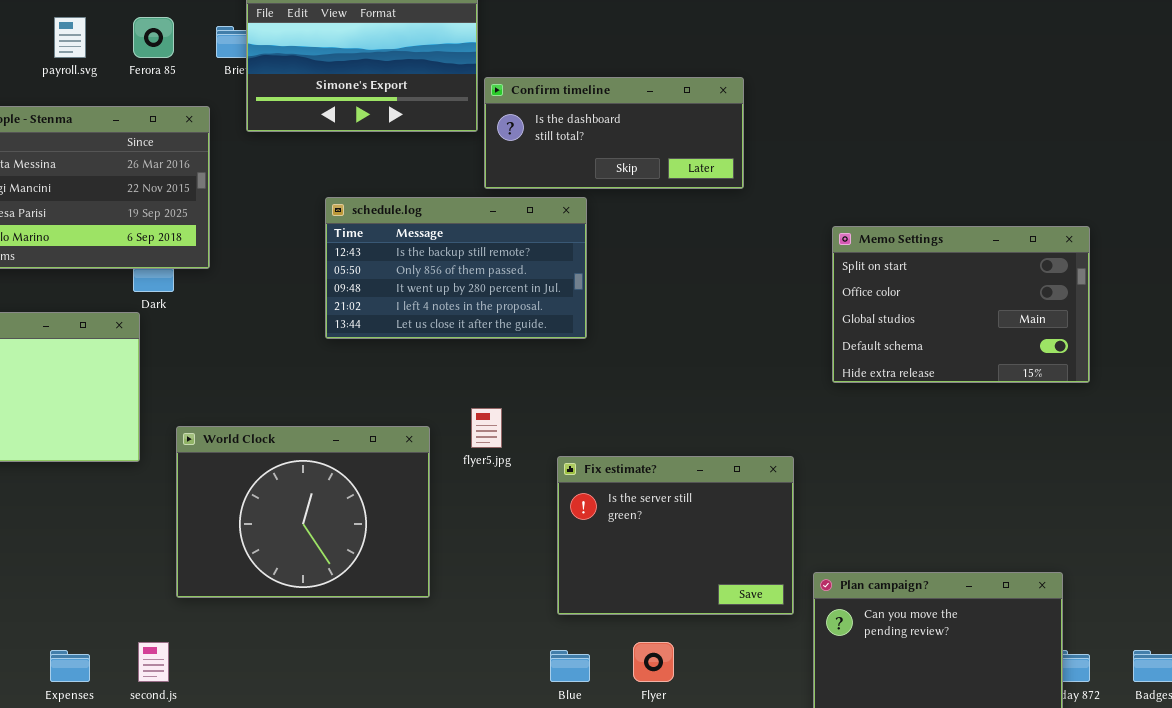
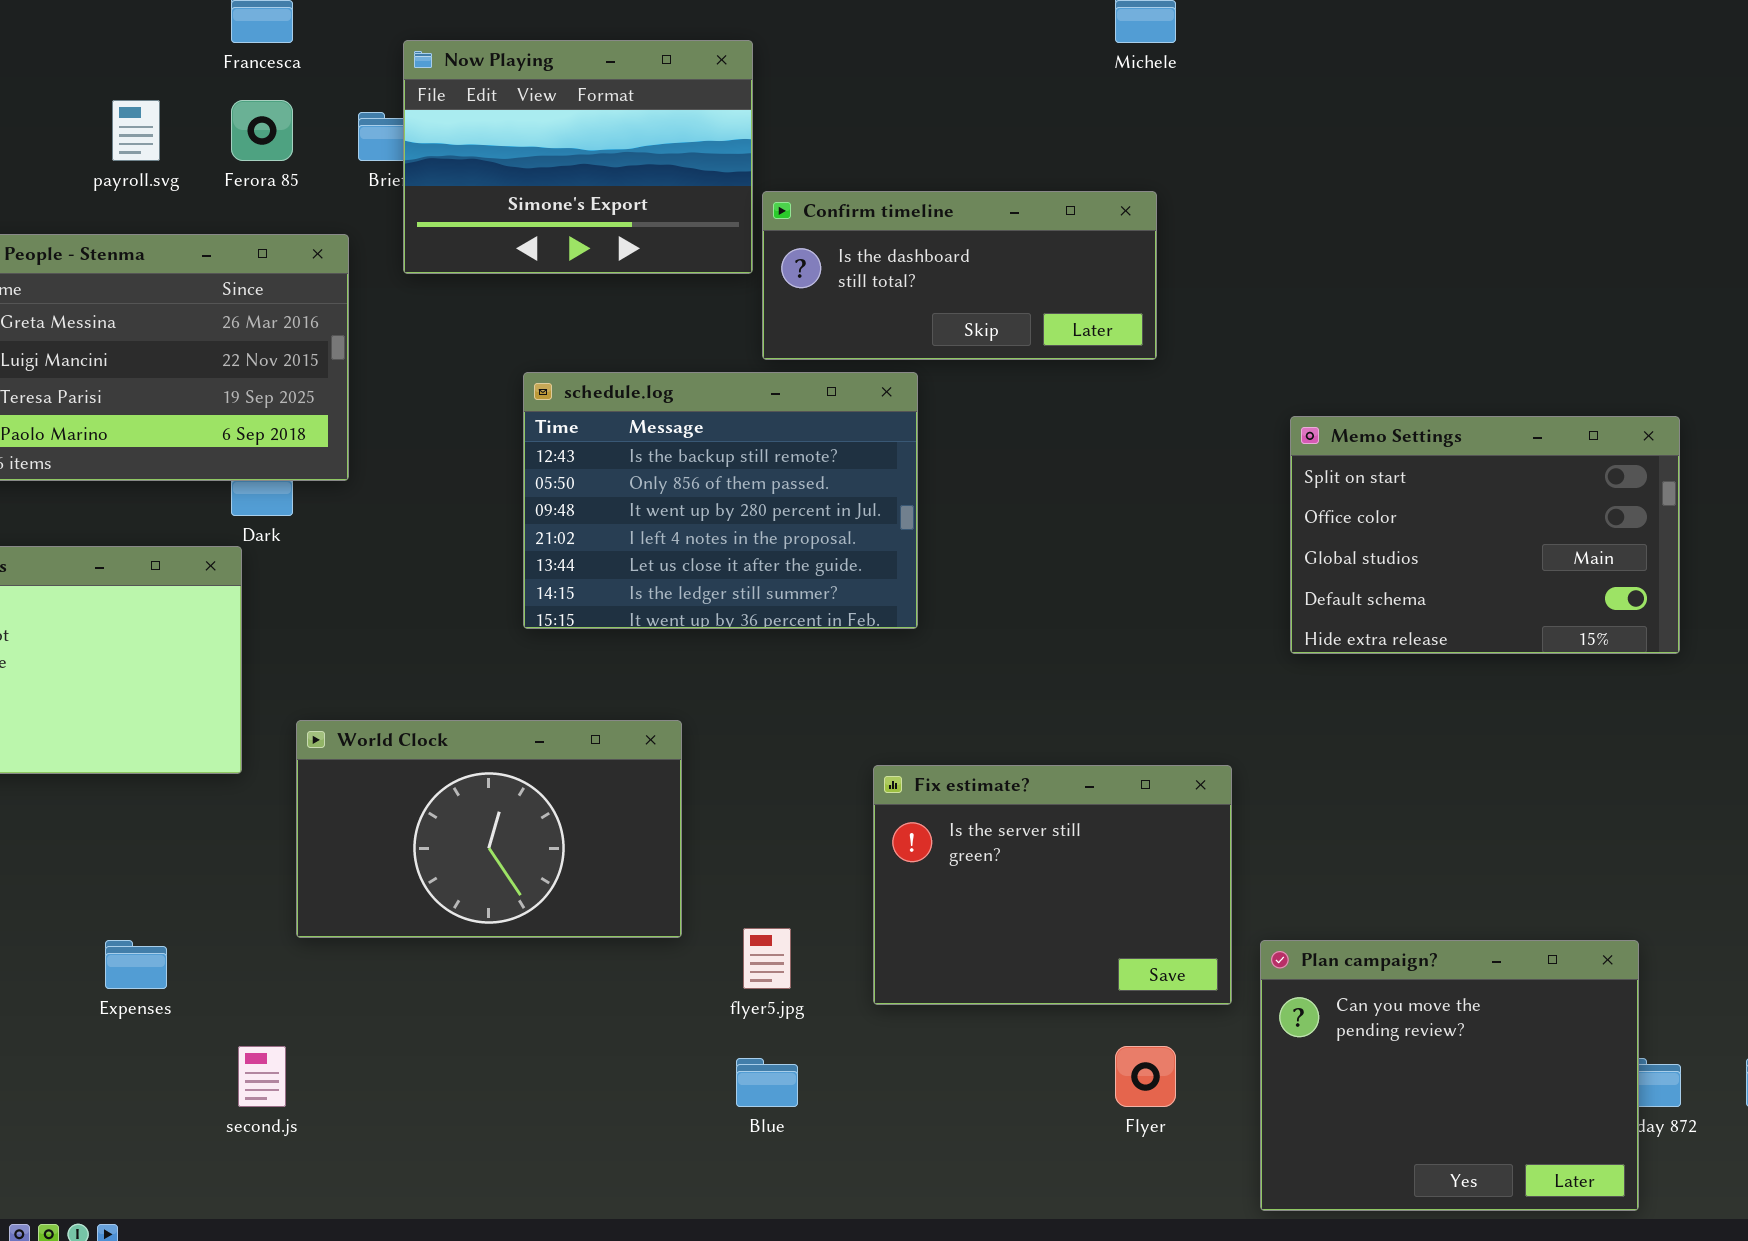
schedule.log: [325,197,587,339] -> [523,372,918,629], resized
flyer5.jpg: [471,408,502,448] -> [743,928,791,989], moved
World Clock: [176,426,430,598] -> [296,720,682,938], resized
Flyer: [633,642,674,682] -> [1115,1046,1176,1107], moved
Expenses: [50,650,90,682] -> [105,940,167,989], moved
Blue: [550,650,590,682] -> [736,1058,798,1107], moved

